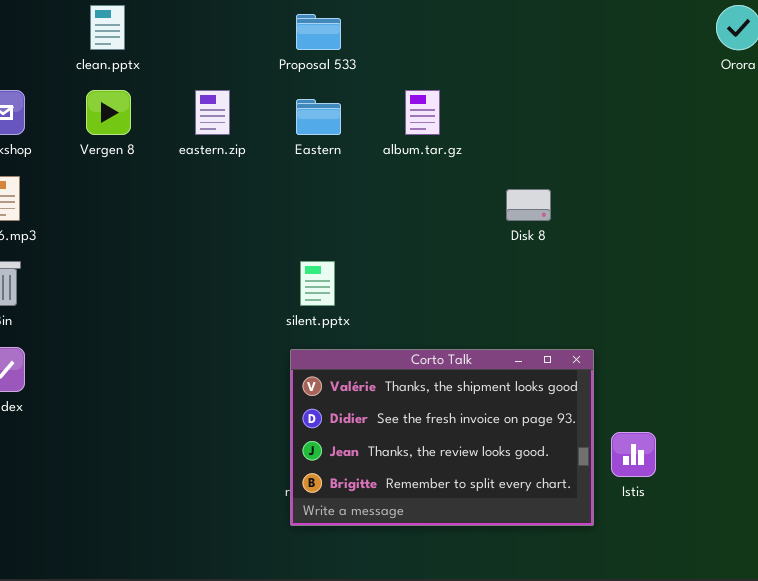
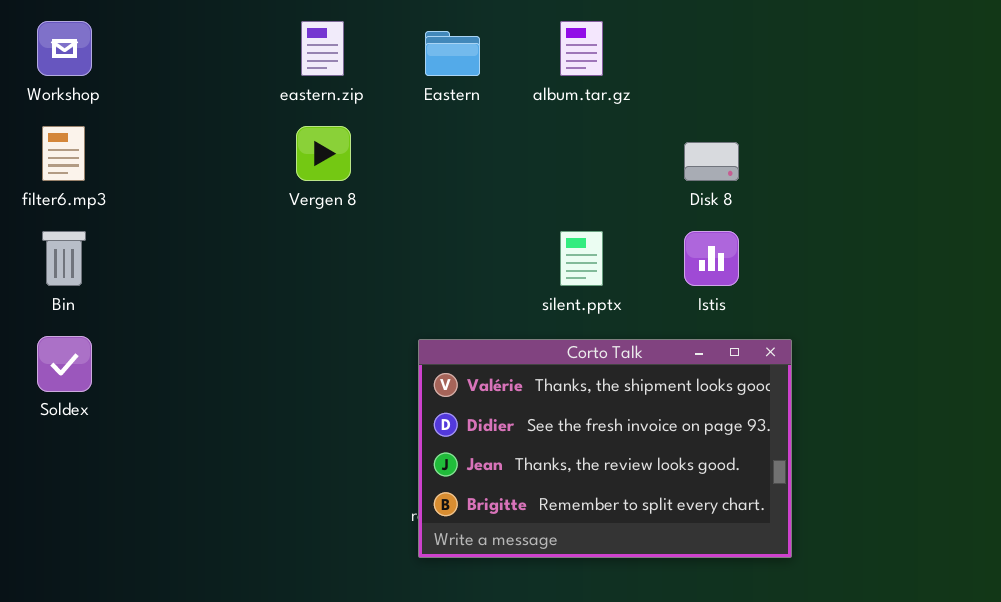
Vergen 8: [86,90,131,135] -> [296,126,351,181], moved
silent.pptx: [300,261,335,306] -> [560,231,603,286], moved
Istis: [611,432,656,477] -> [684,231,739,286], moved

